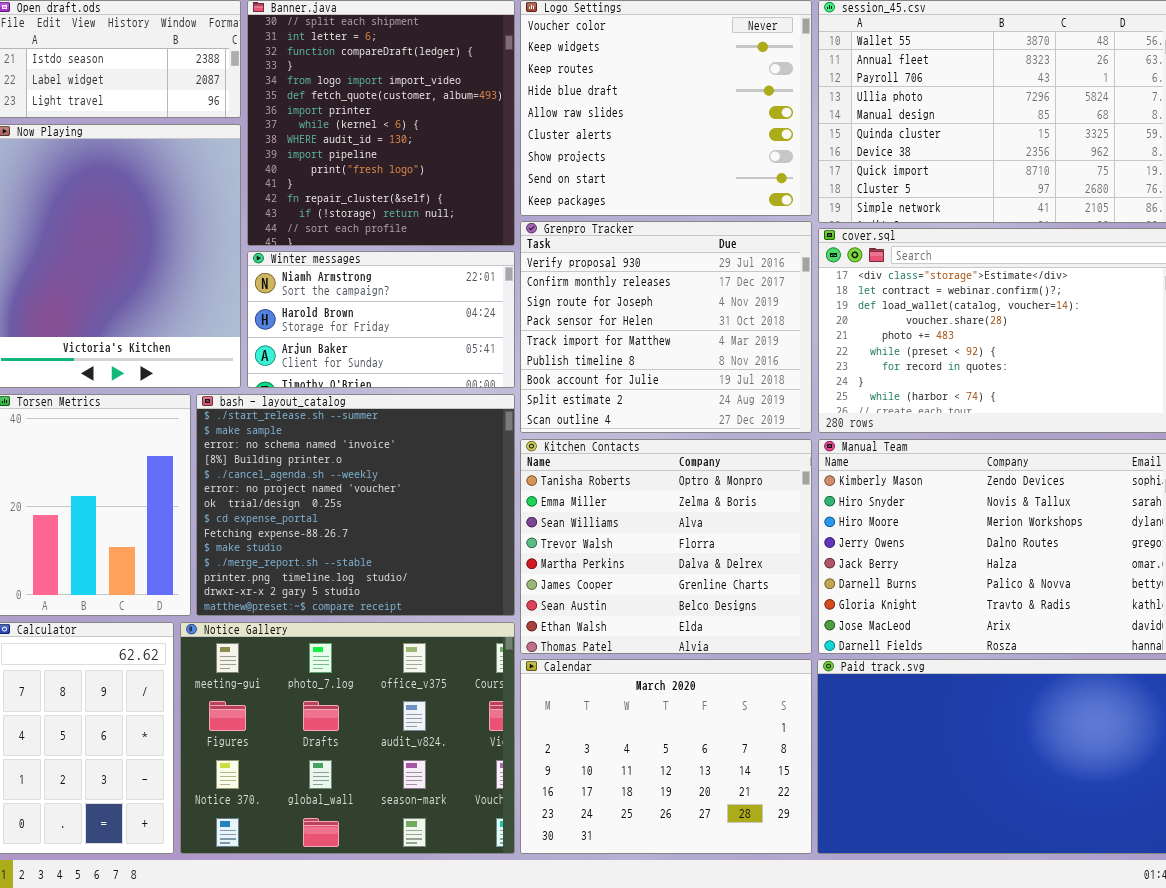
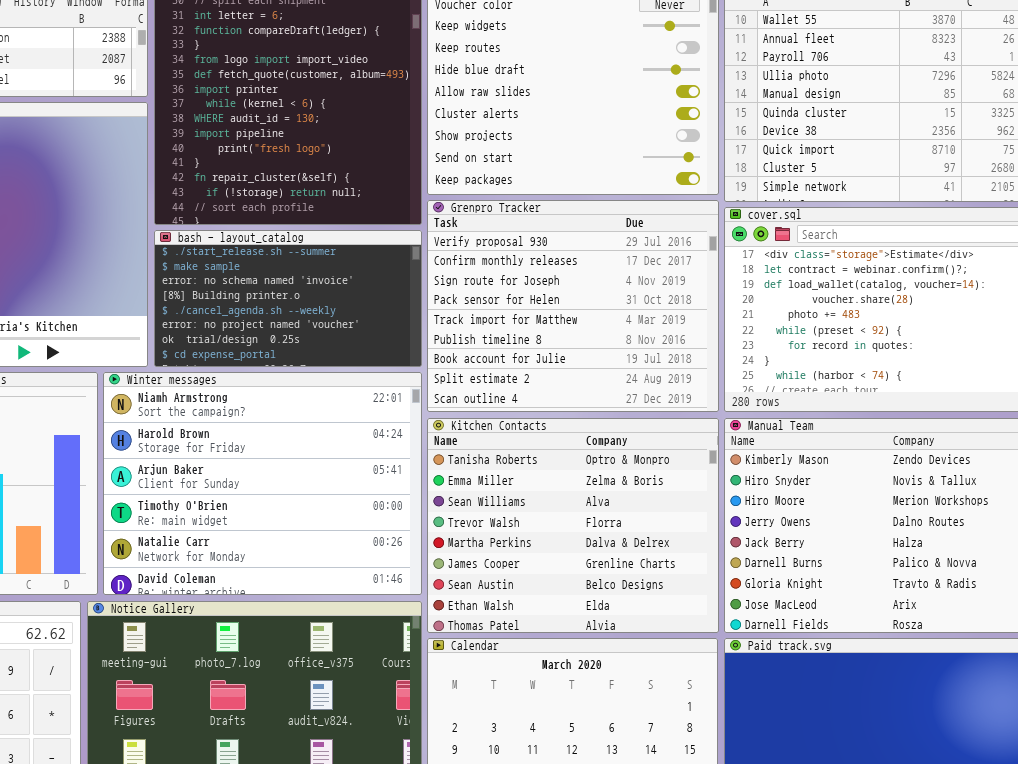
Winter messages: [247,251,515,388] -> [103,372,422,595], moved, resized
bash - layout_catalog: [196,394,515,616] -> [154,230,422,367], moved, resized

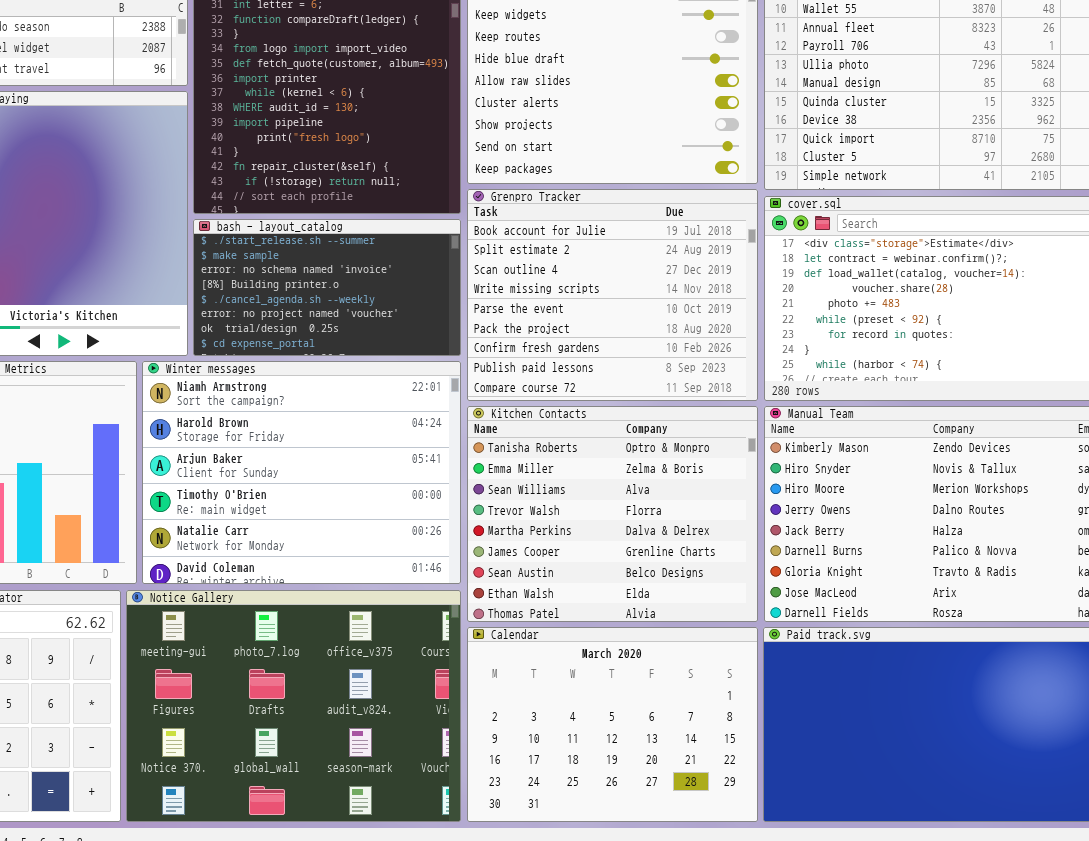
Grenpro Tracker: [427,200,719,412] -> [467,189,758,401], scrolled down 6 rows

